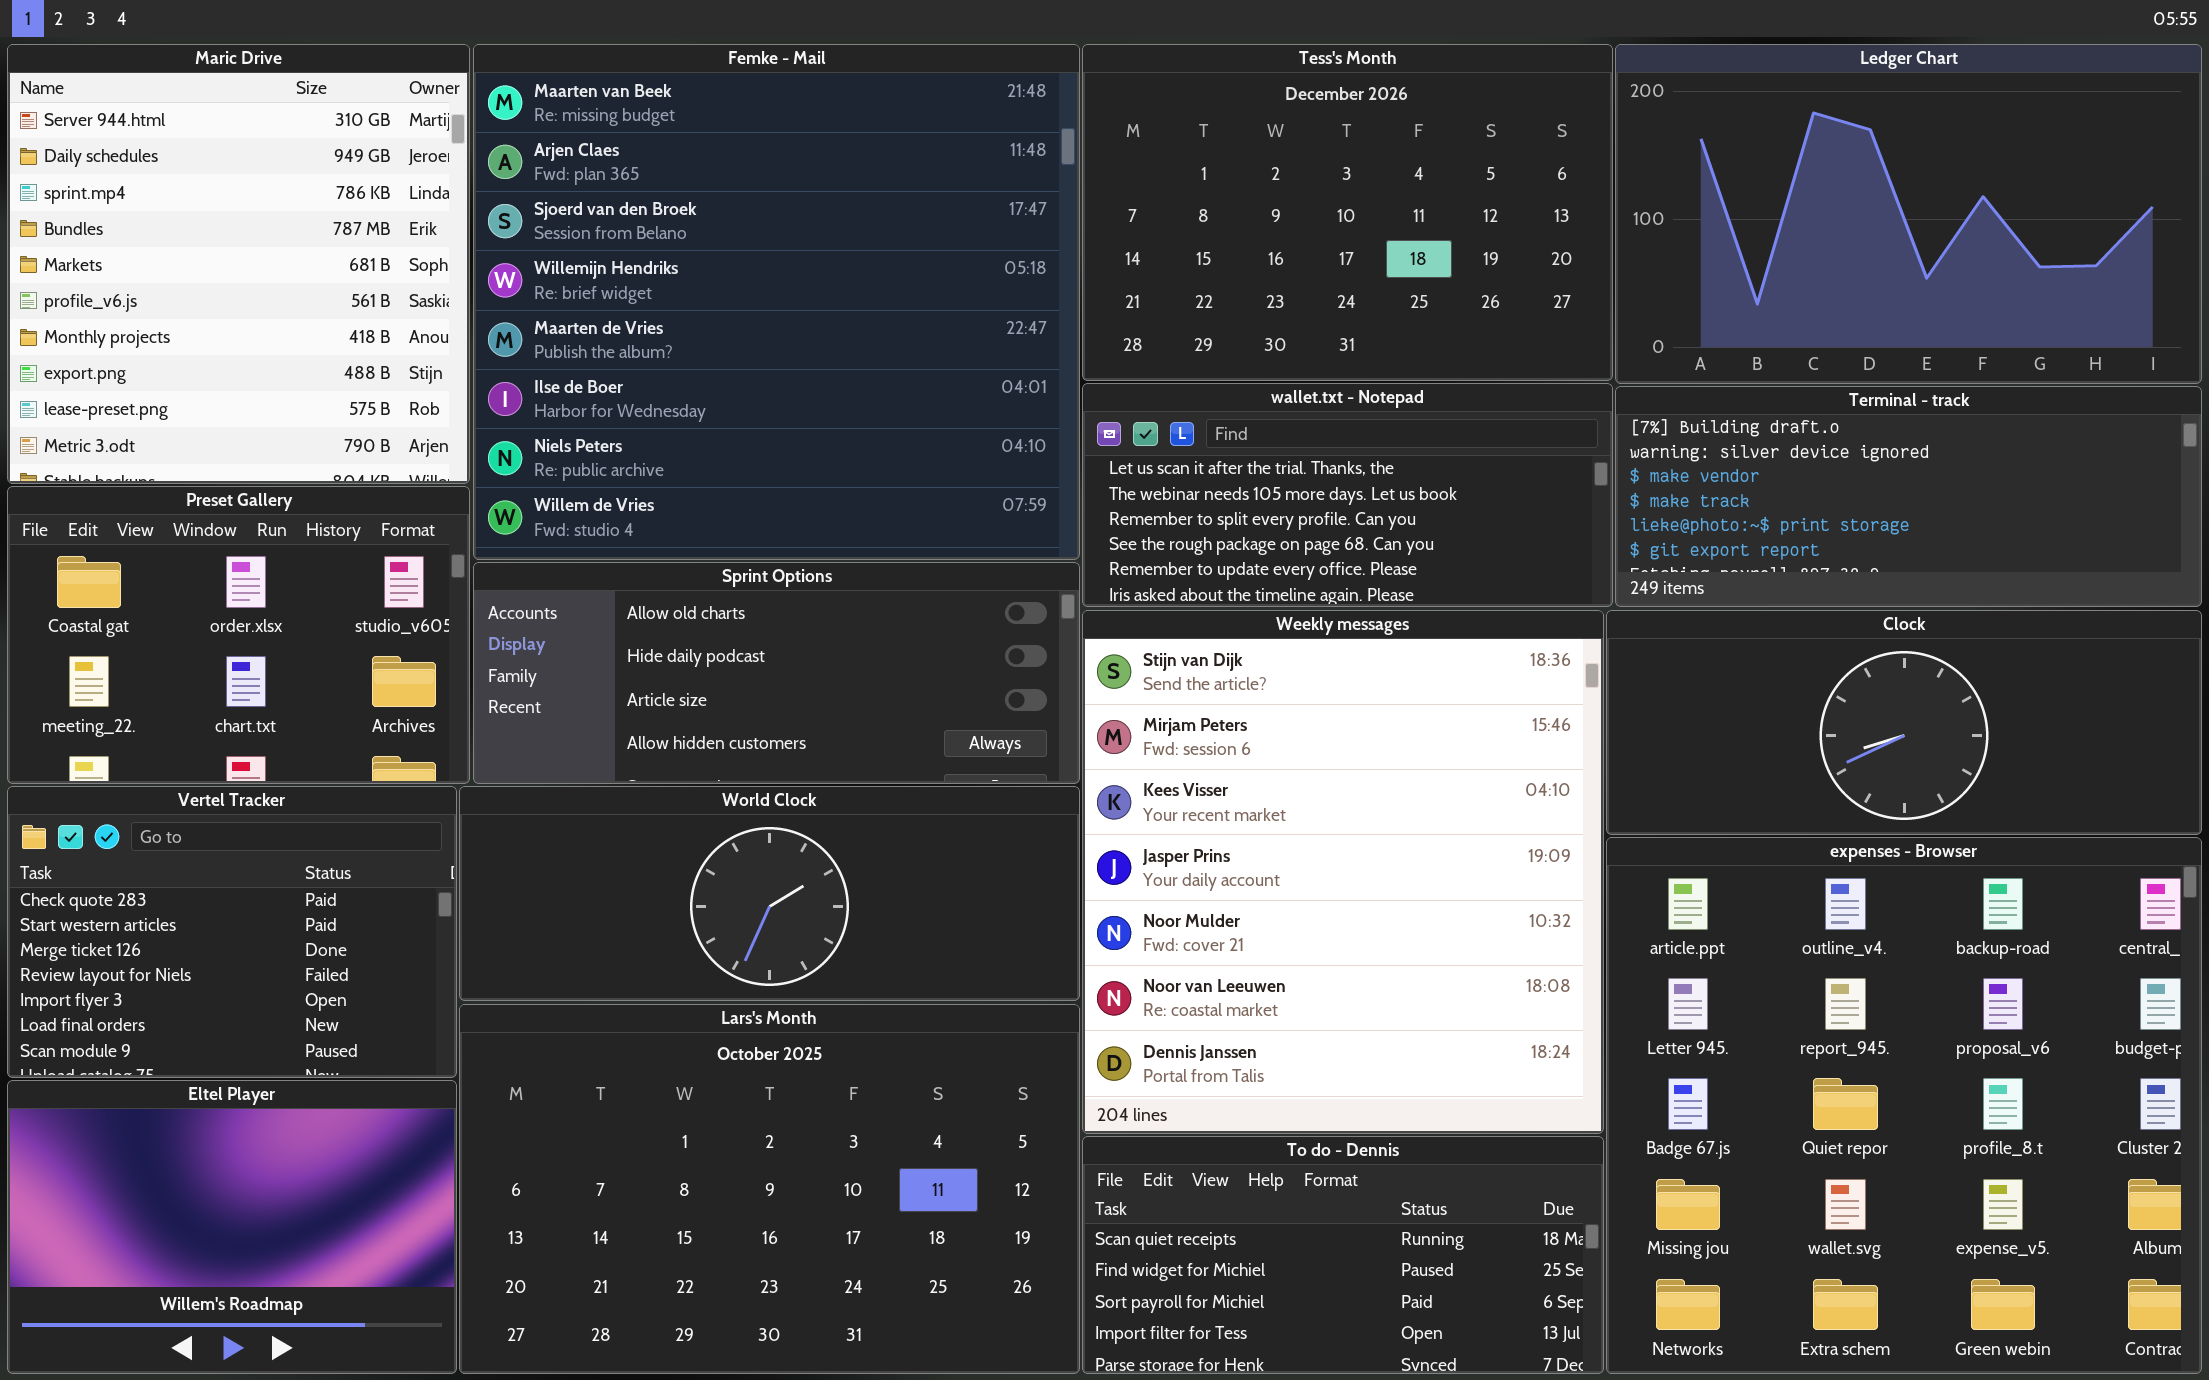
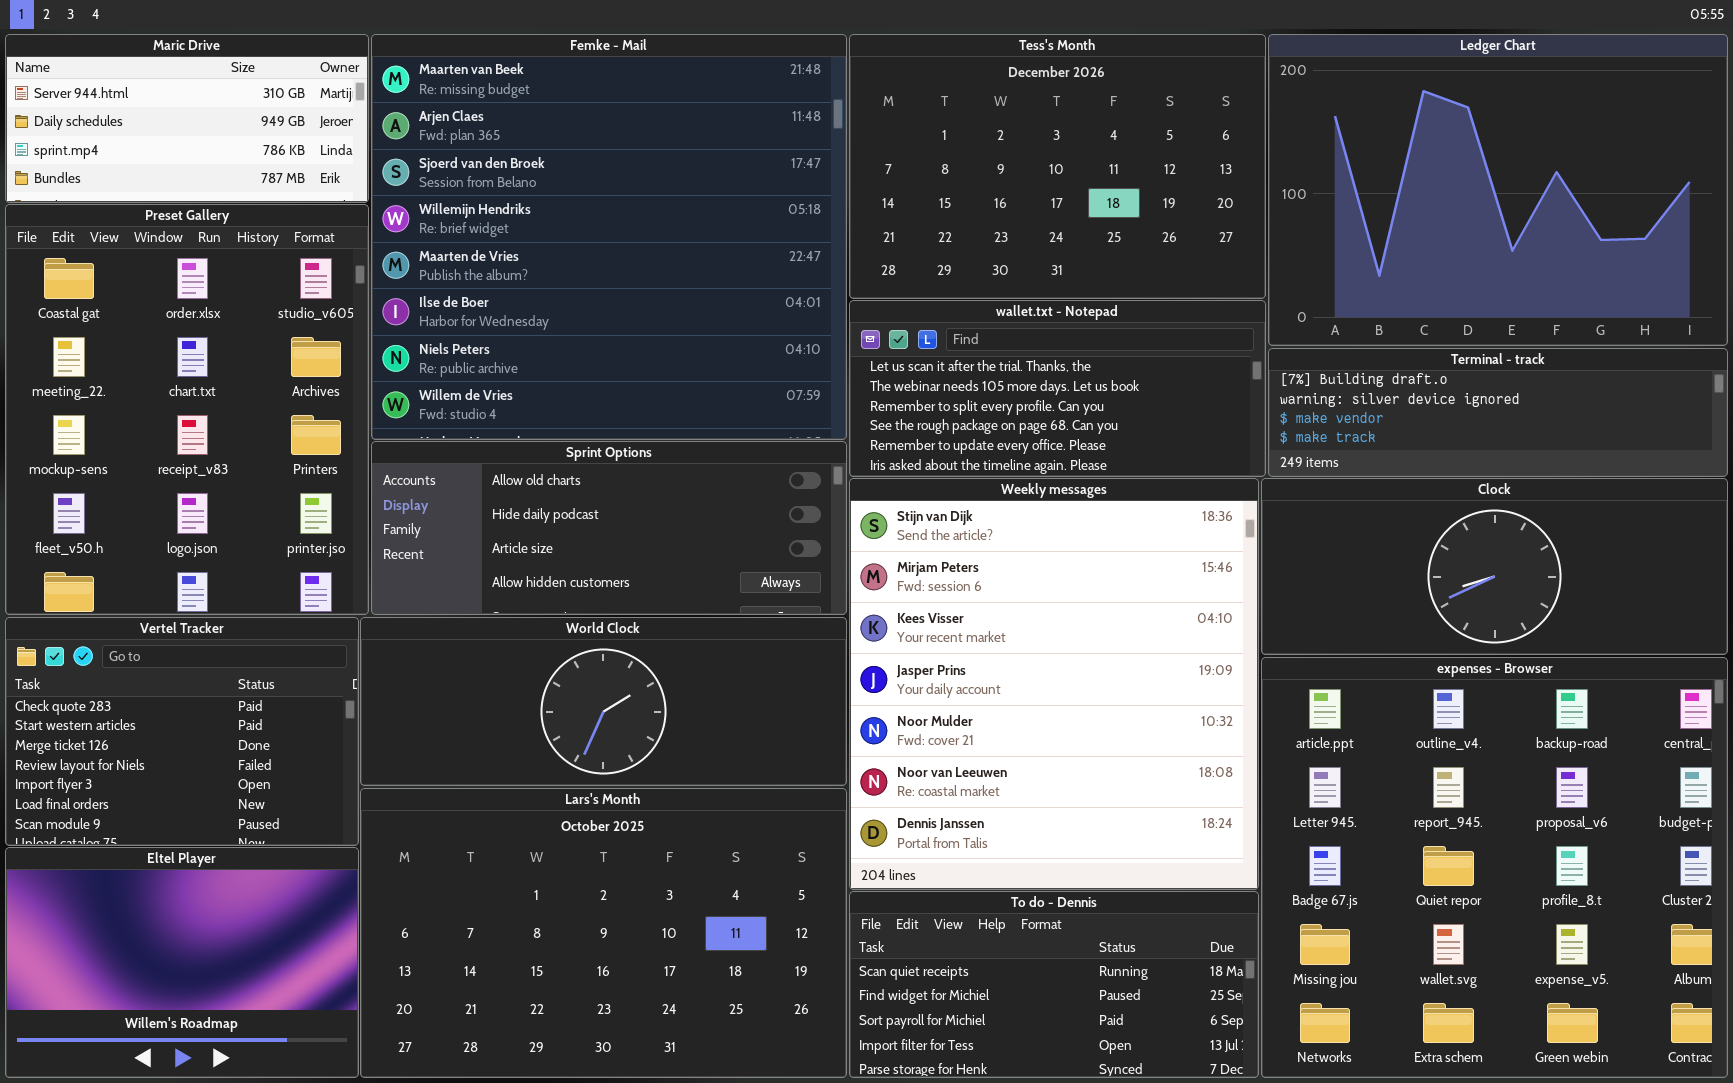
Maric Drive: [7,44,470,484] -> [5,34,369,203], resized
Ledger Chart: [1615,44,2202,384] -> [1268,34,1728,346], resized
Terminal - track: [1615,386,2202,607] -> [1268,348,1728,477], resized
Preset Gallery: [7,486,470,784] -> [5,204,369,615], resized

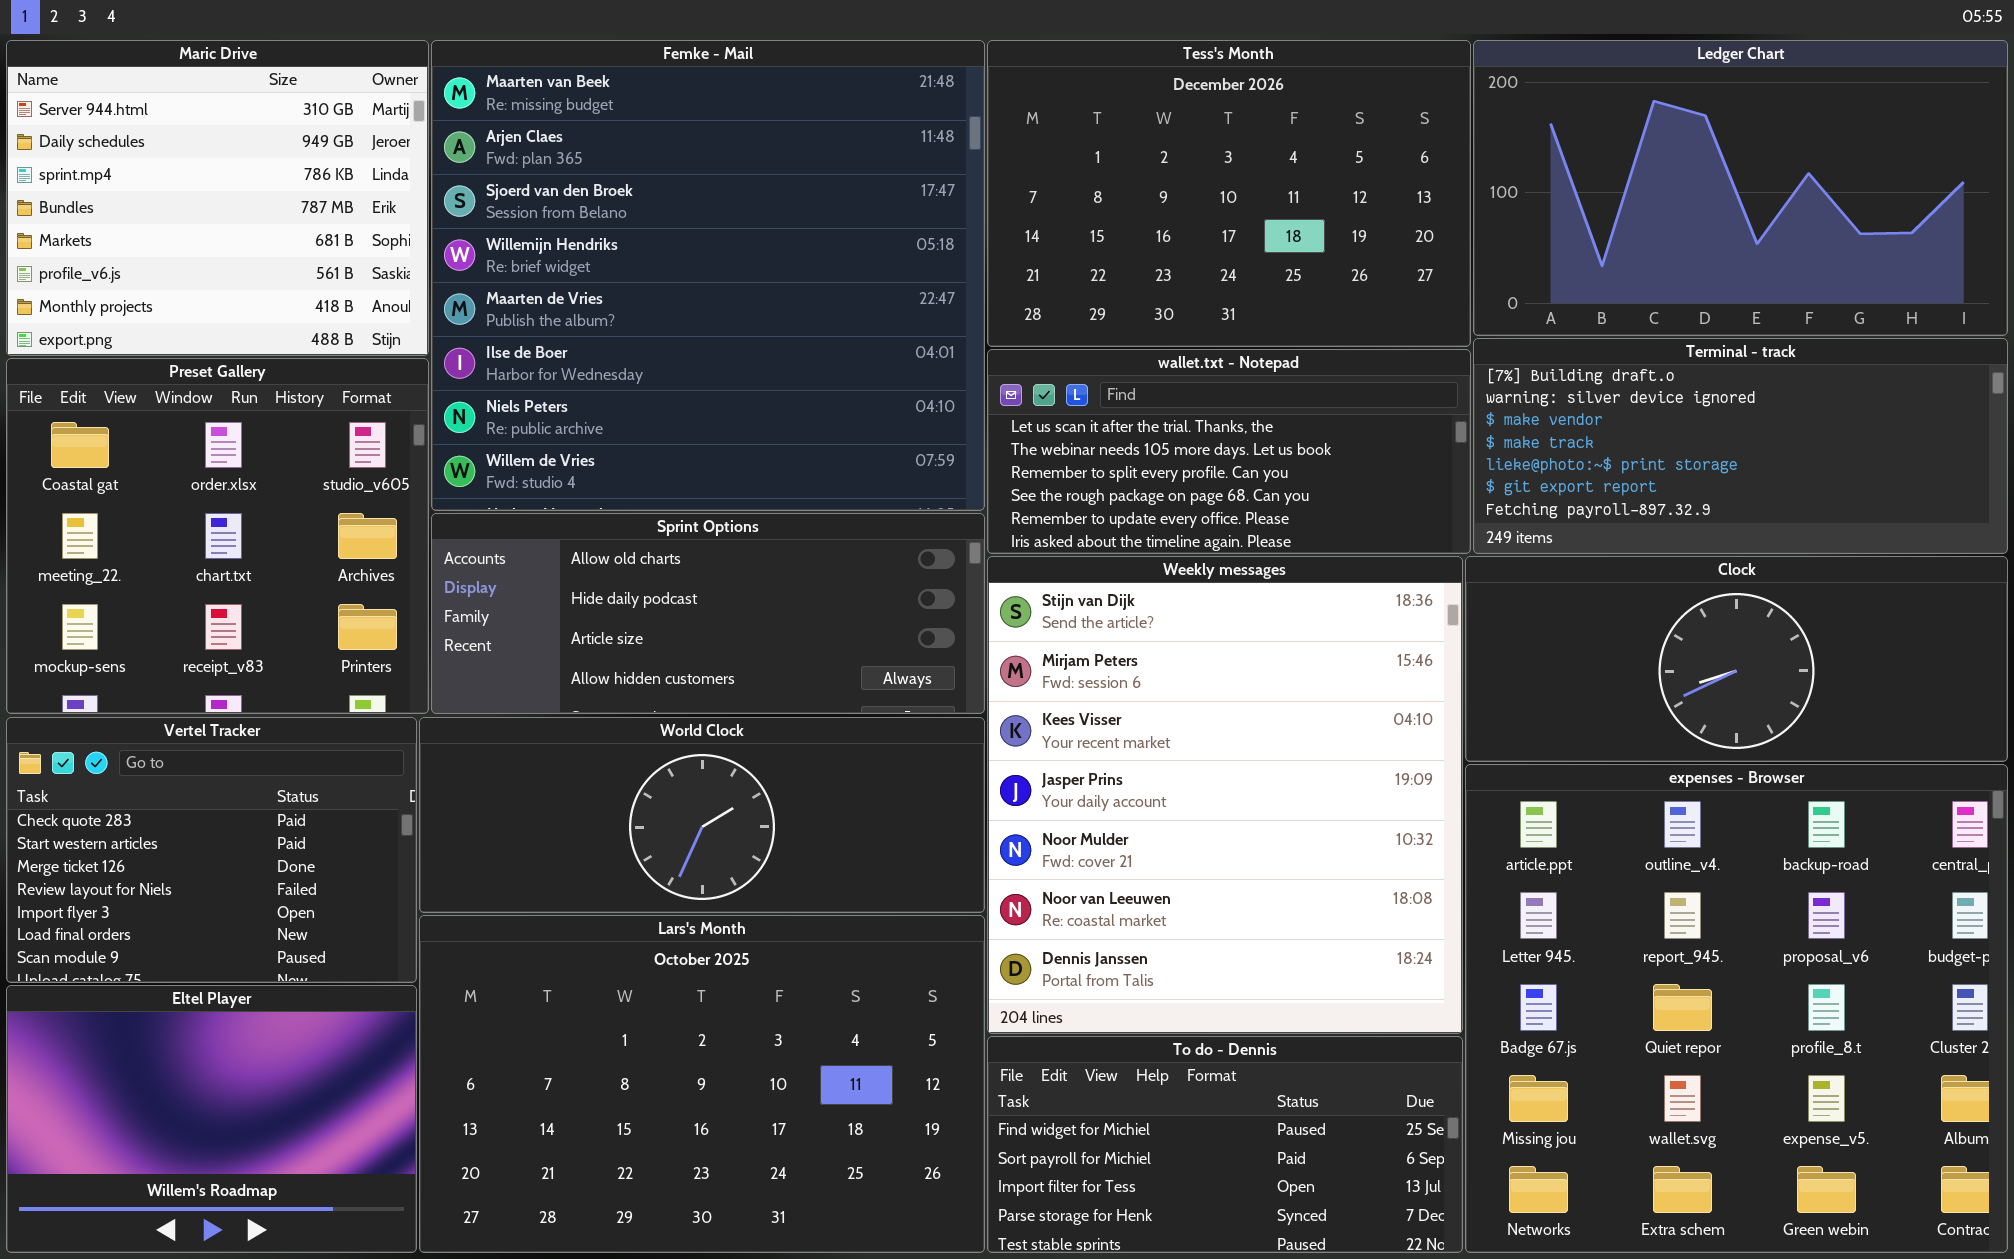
Maric Drive: [5,34,369,203] -> [6,40,429,356], resized
Ledger Chart: [1268,34,1728,346] -> [1473,40,2008,336], resized
Preset Gallery: [5,204,369,615] -> [6,358,429,714], resized
Terminal - track: [1268,348,1728,477] -> [1473,338,2008,554], resized
To do - Dennis: [849,891,1259,1078] -> [987,1036,1463,1253], scrolled down 1 row

